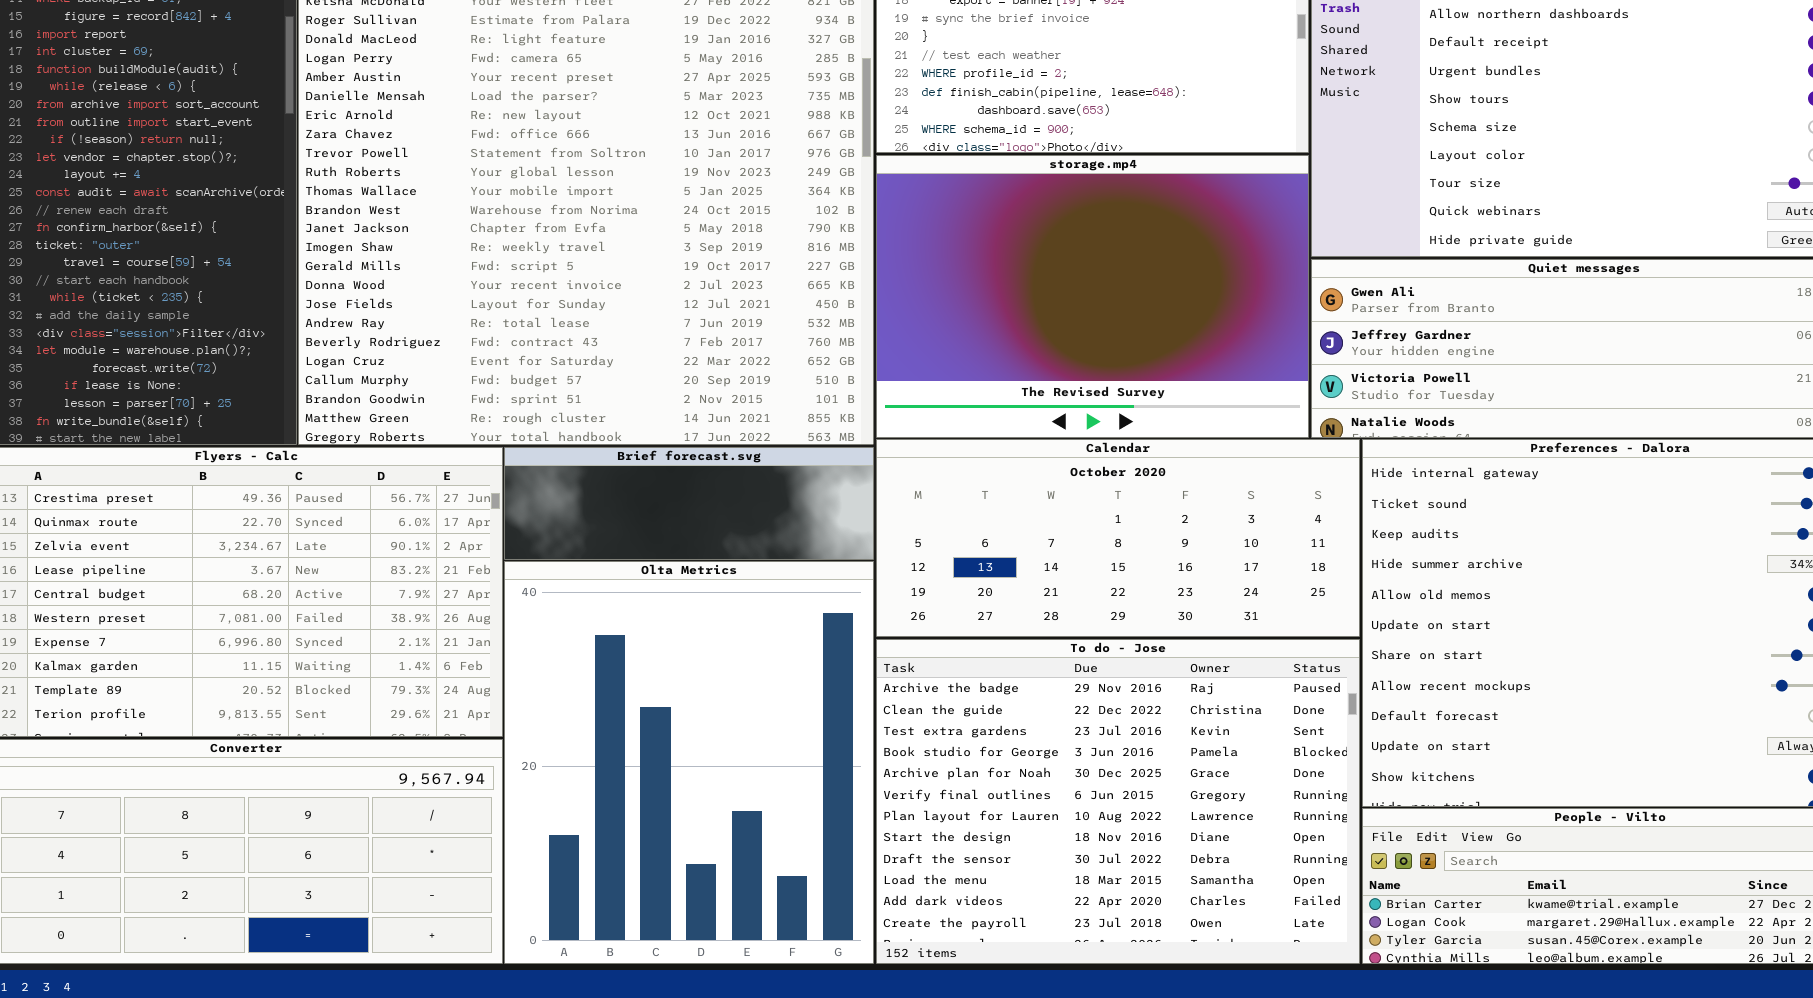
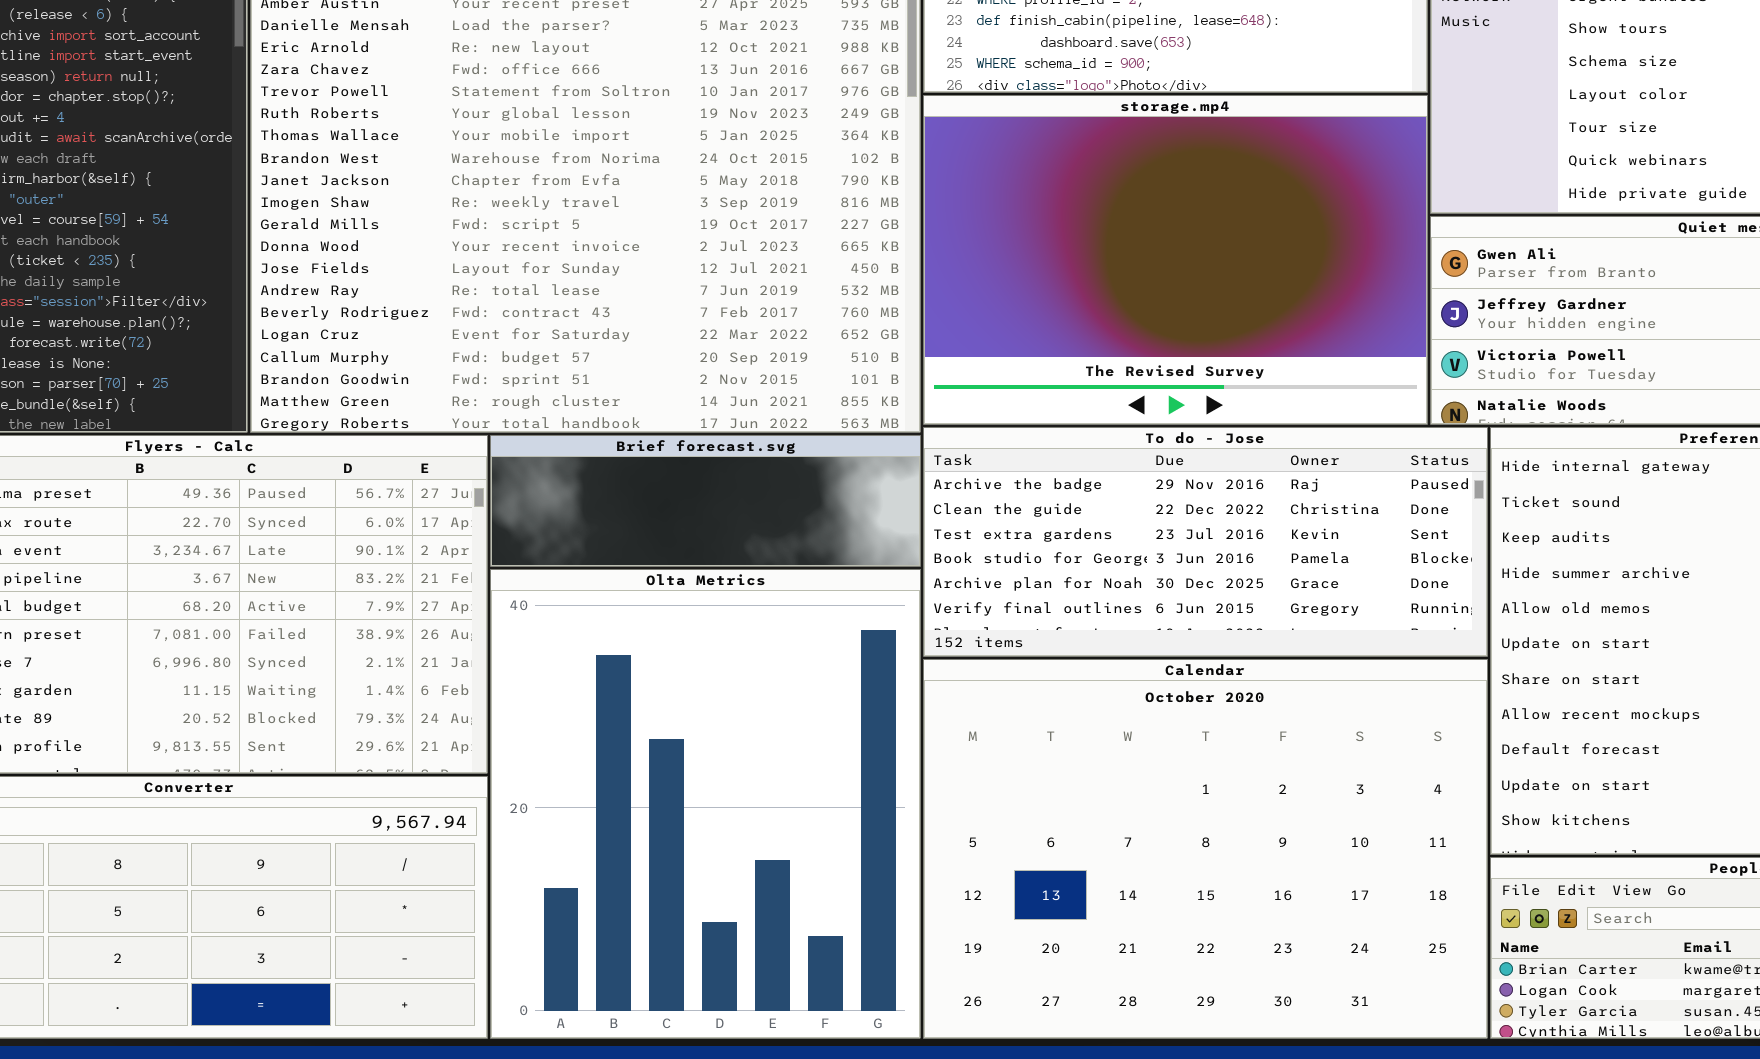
Calendar: [876,439,1360,637] -> [923,659,1488,1039], moved, resized
To do - Jose: [876,639,1360,964] -> [923,427,1488,657], moved, resized

